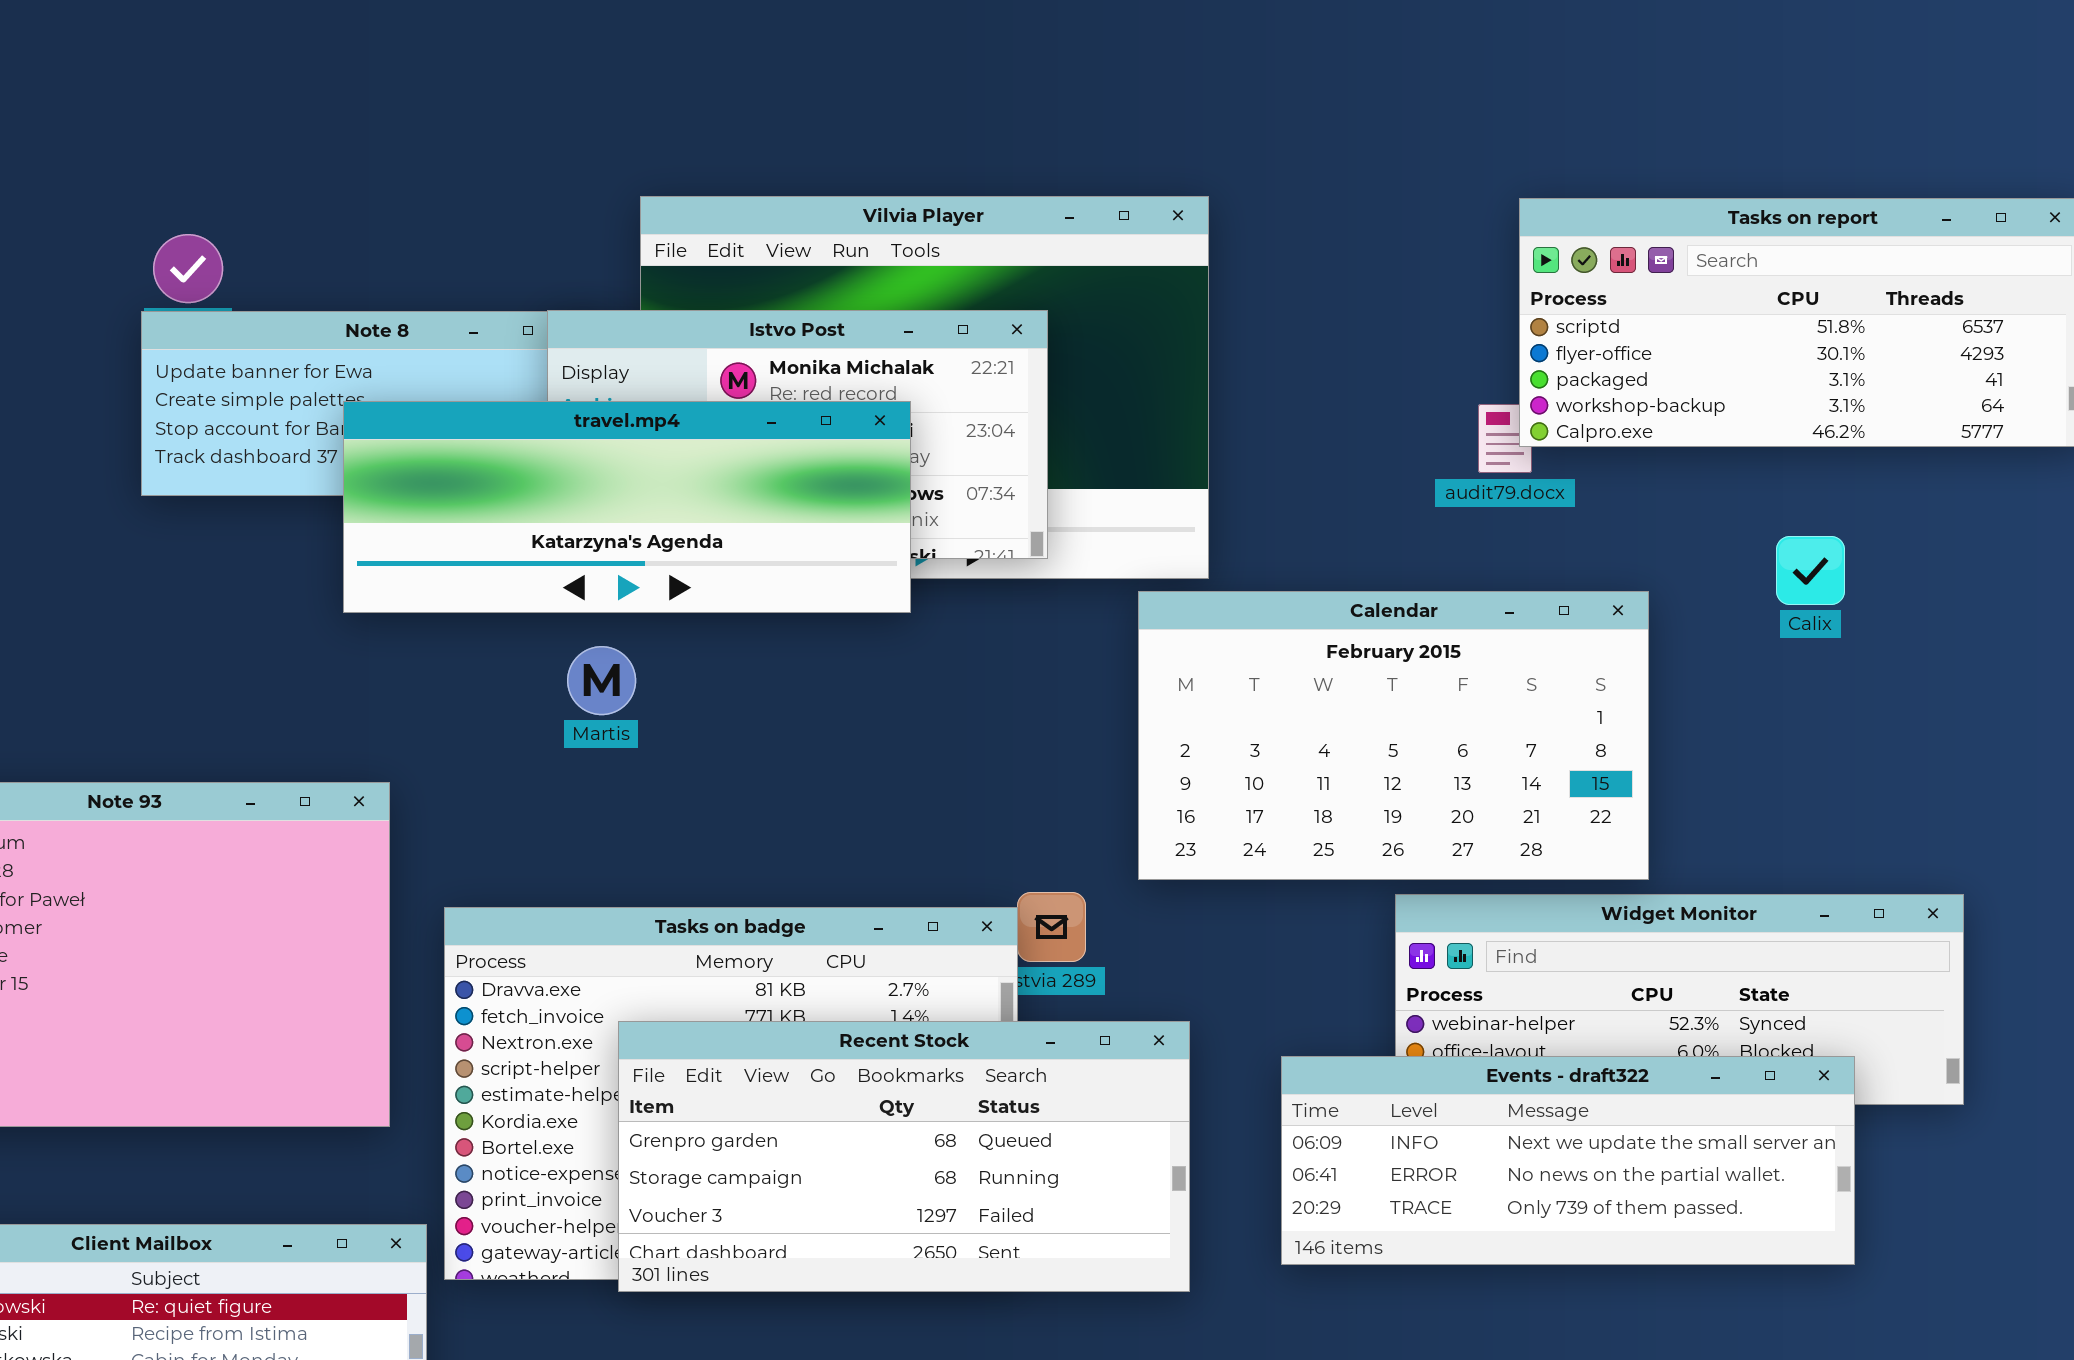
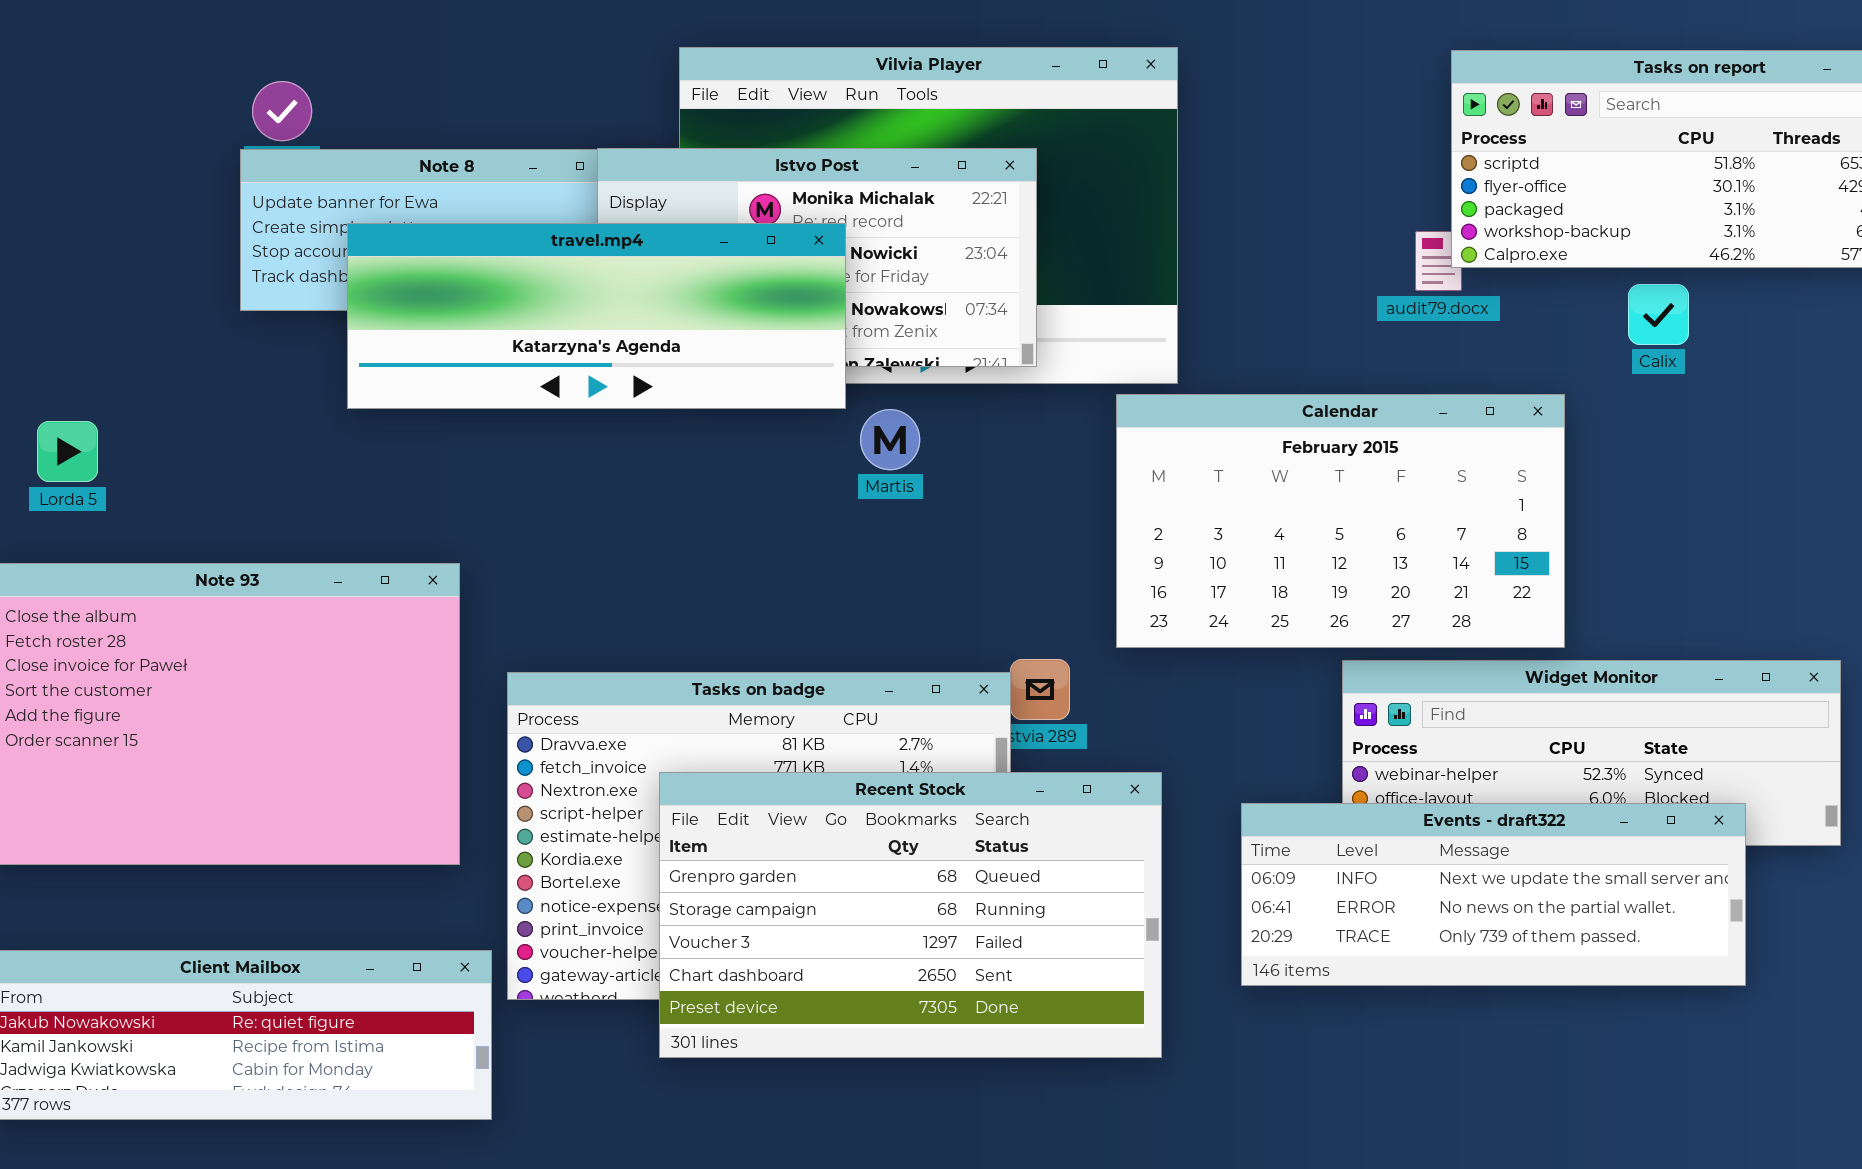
travel.mp4: [343,401,911,613] -> [347,223,846,409], moved
Calix: [1776,536,1845,605] -> [1628,284,1689,345], moved
Martis: [567,646,636,715] -> [860,409,920,470], moved
Recent Stock: [618,1021,1190,1292] -> [659,772,1162,1058], resized

